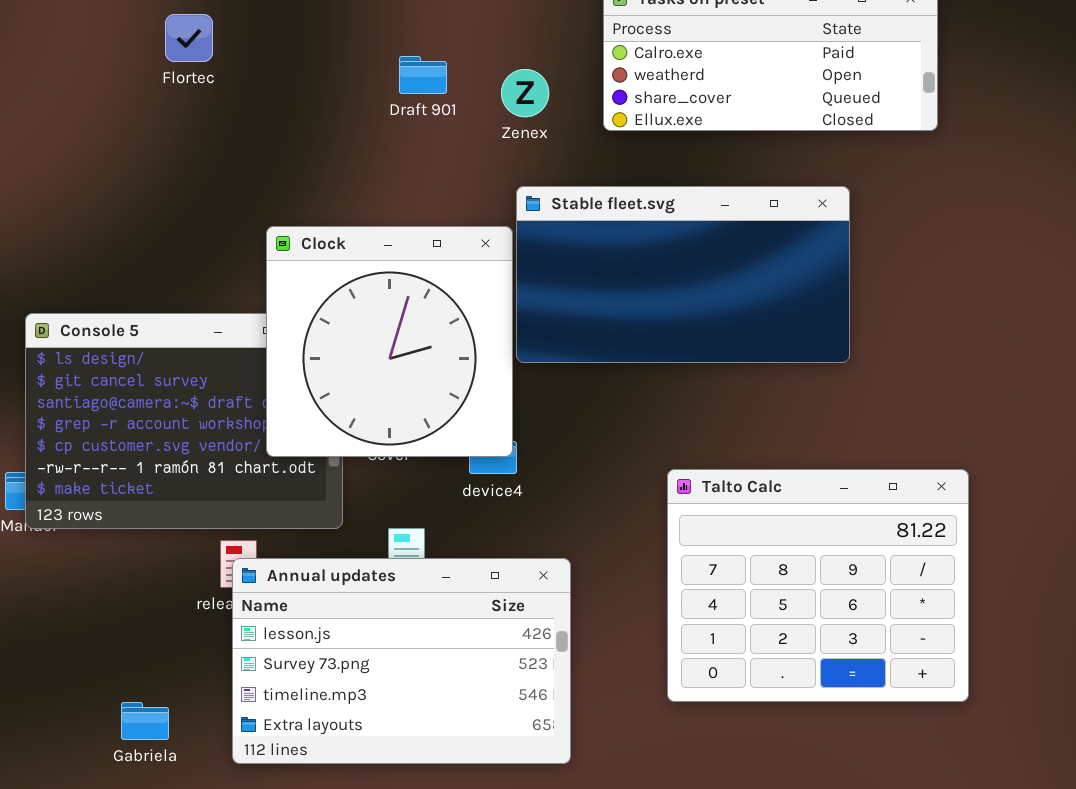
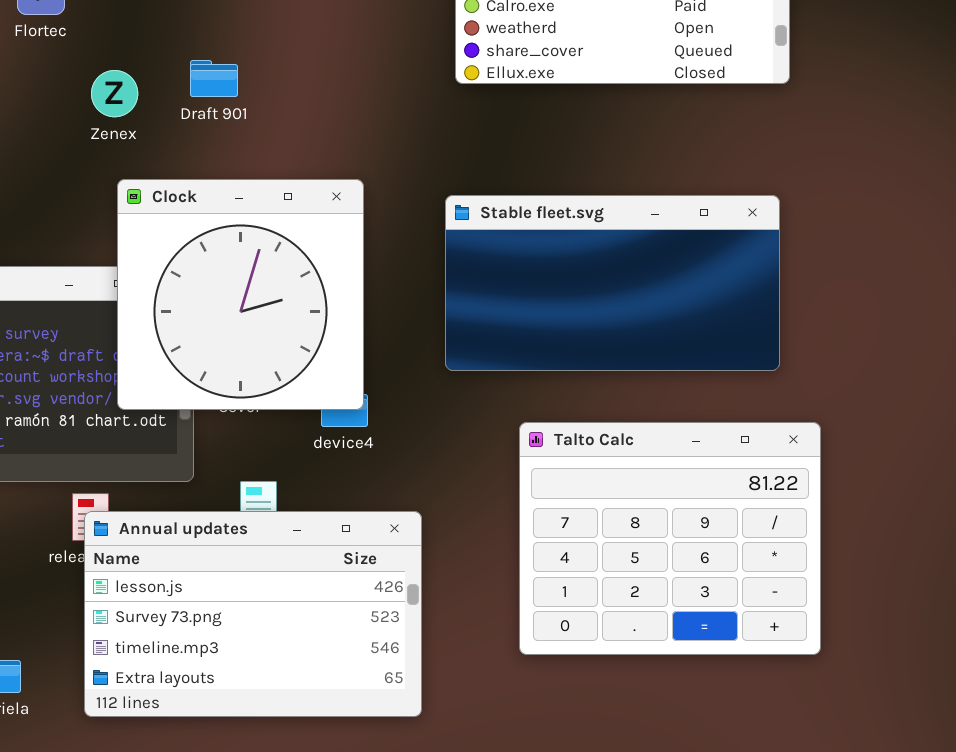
Draft 901: [399,56,447,94] -> [190,60,238,97], moved
Zenex: [501,69,549,117] -> [91,70,138,117], moved
Stable fleet.svg: [516,186,850,363] -> [445,195,780,371], moved

